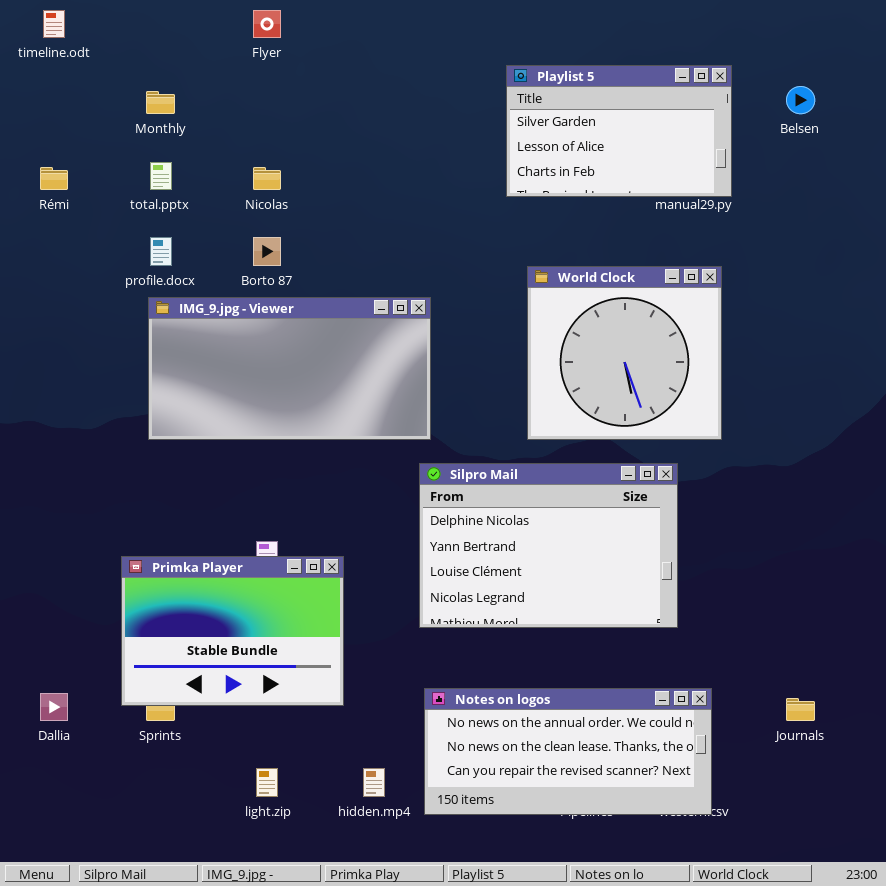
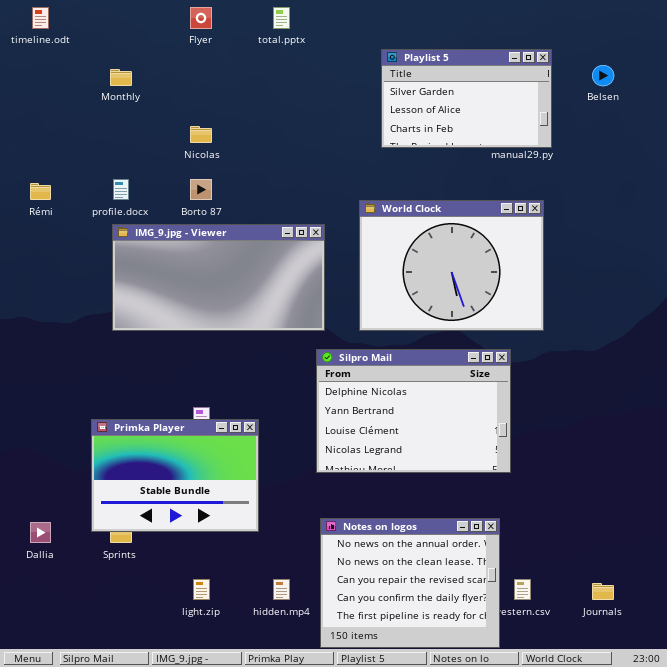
total.pptx: [150,162,172,190] -> [273,7,290,29], moved
Rémi: [40,167,68,190] -> [30,183,51,200], moved
World Clock: [527,266,722,440] -> [359,200,544,331], resized
Notes on logos: [424,688,712,815] -> [320,518,500,648], resized
Journals: [786,698,815,721] -> [592,583,614,600], moved

